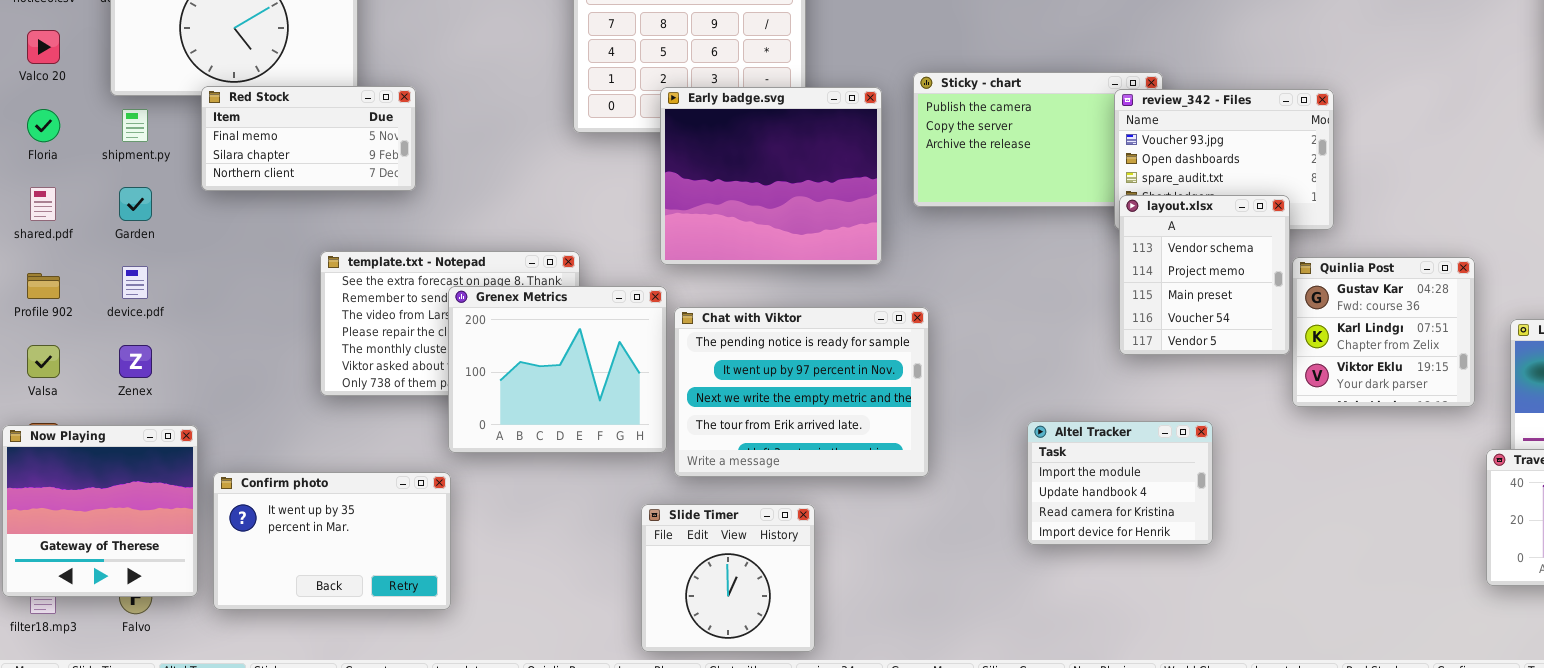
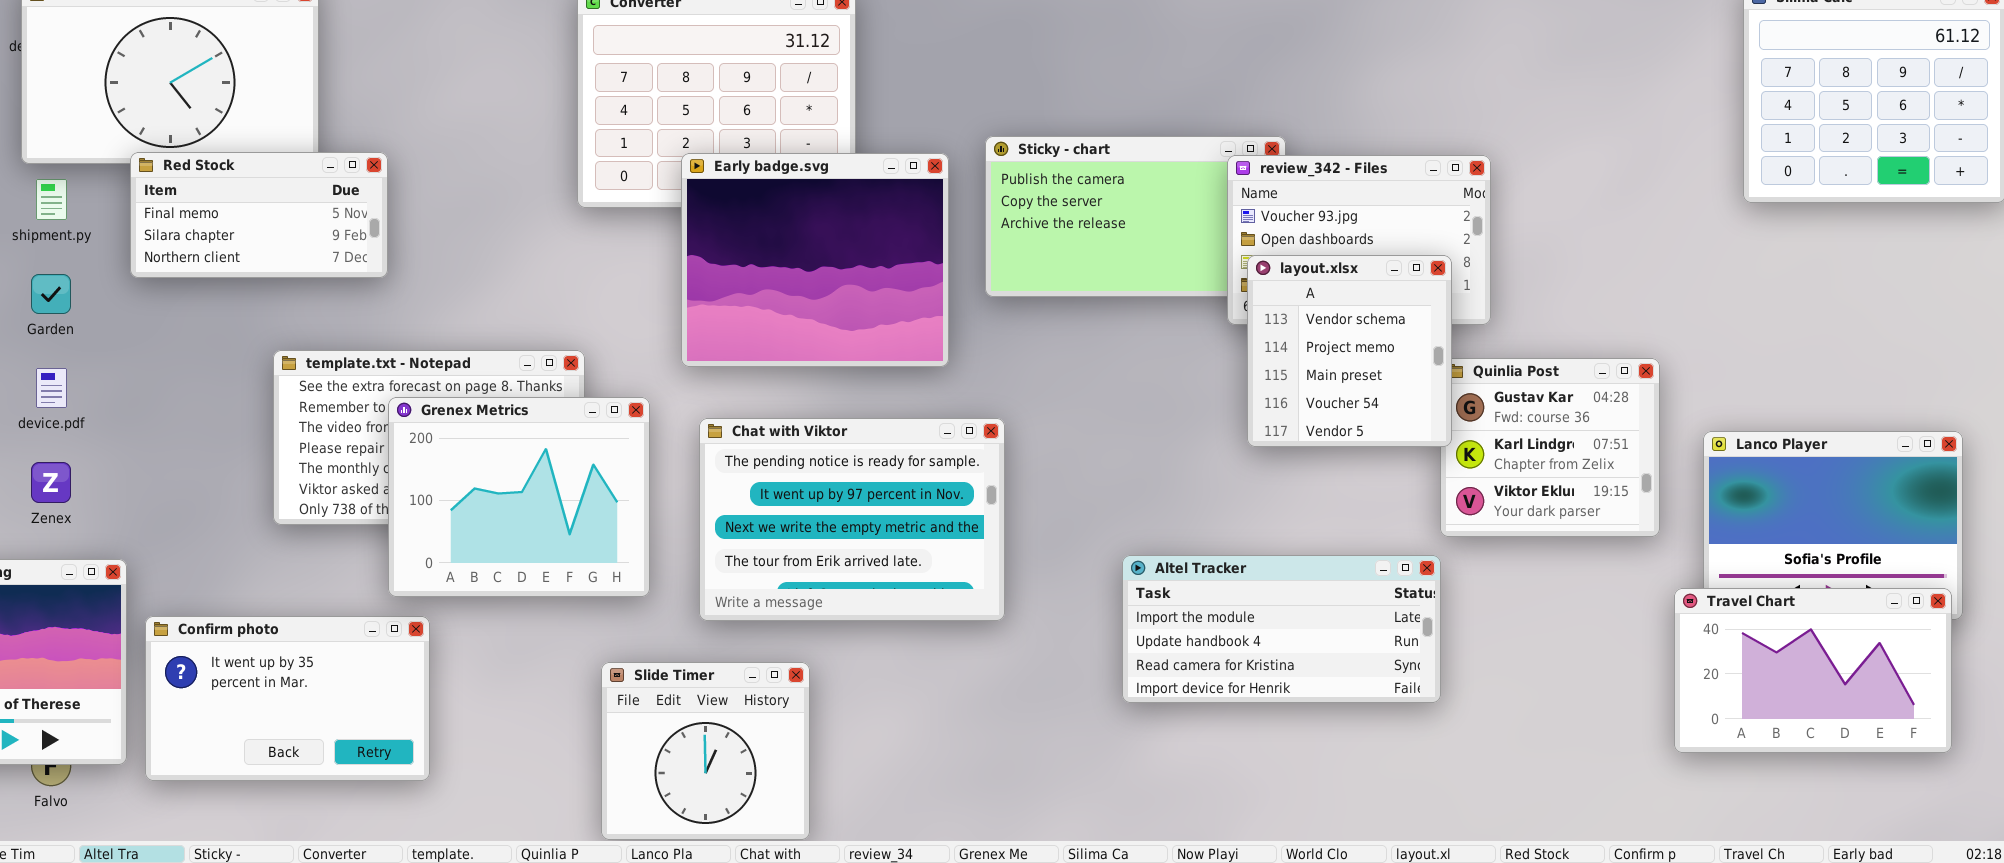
layout.xlsx: [1119,195,1290,355] -> [1247,255,1452,447], moved
Grenex Metrics: [448,286,667,453] -> [388,397,650,597], moved
Altel Tracker: [1027,421,1213,545] -> [1122,555,1441,703], resized
Slide Timer: [641,504,815,652] -> [601,662,810,840], moved

